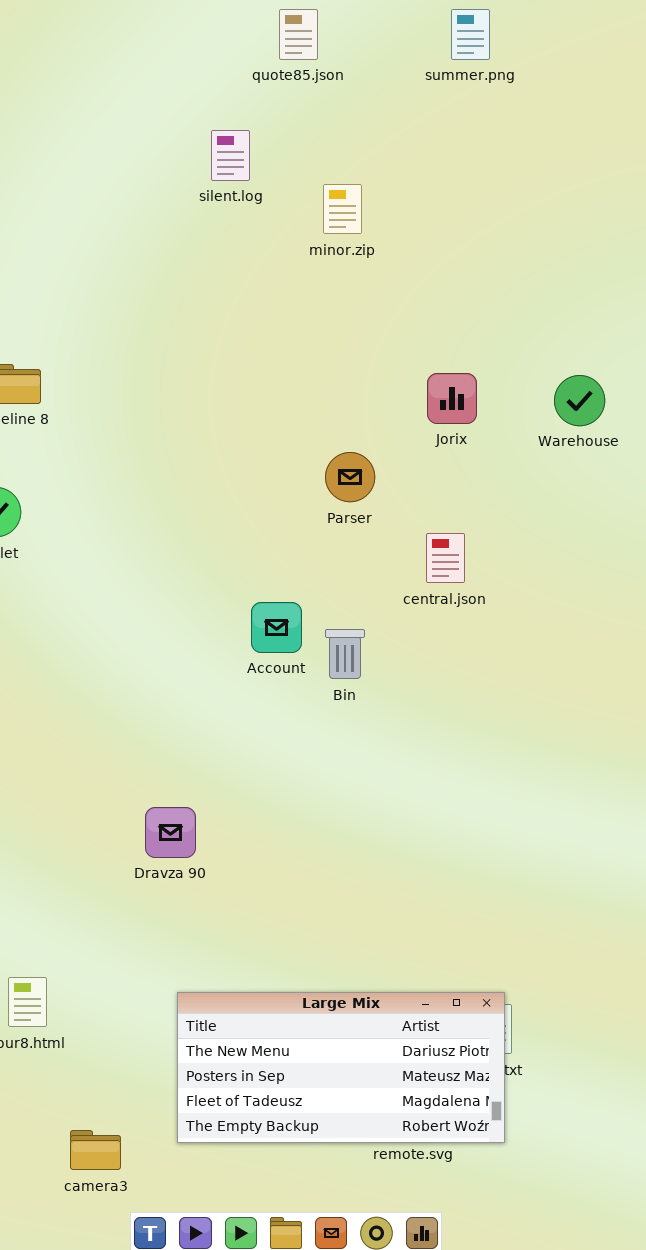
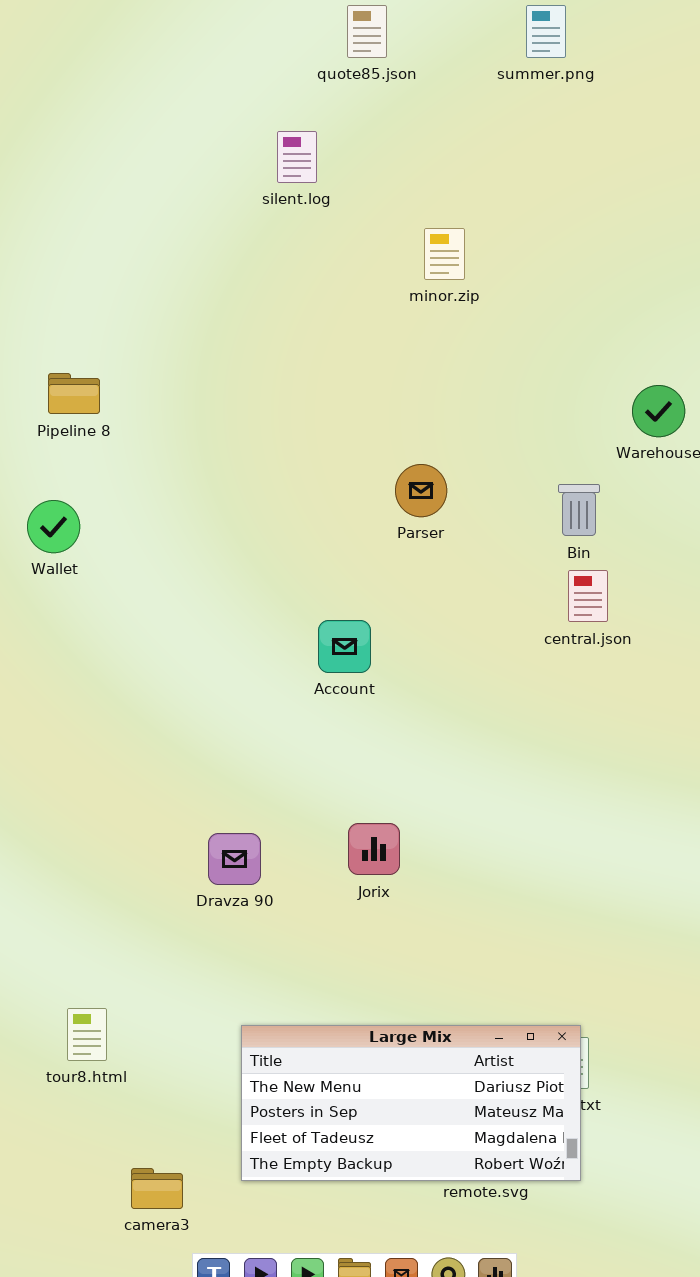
minor.zip: [323,184,362,234] -> [424,228,465,280], moved
Jorix: [427,373,477,424] -> [348,823,400,875], moved
central.json: [426,533,465,583] -> [568,570,608,622], moved
Bin: [325,629,365,679] -> [558,484,600,536], moved

